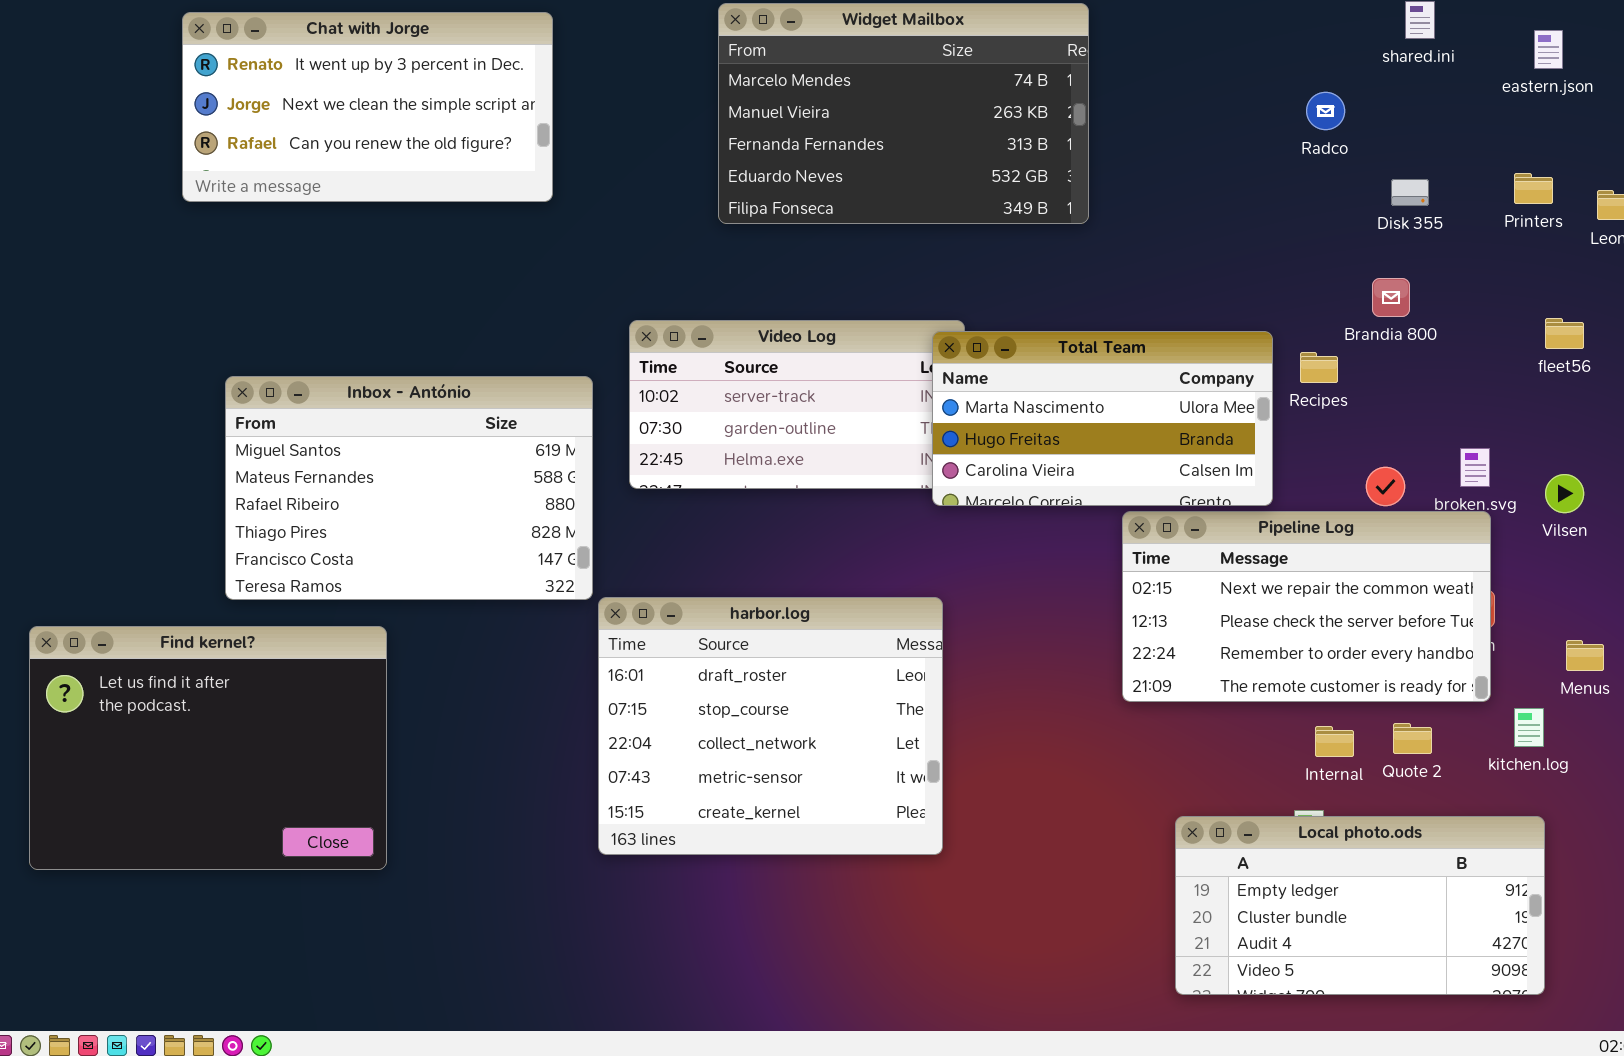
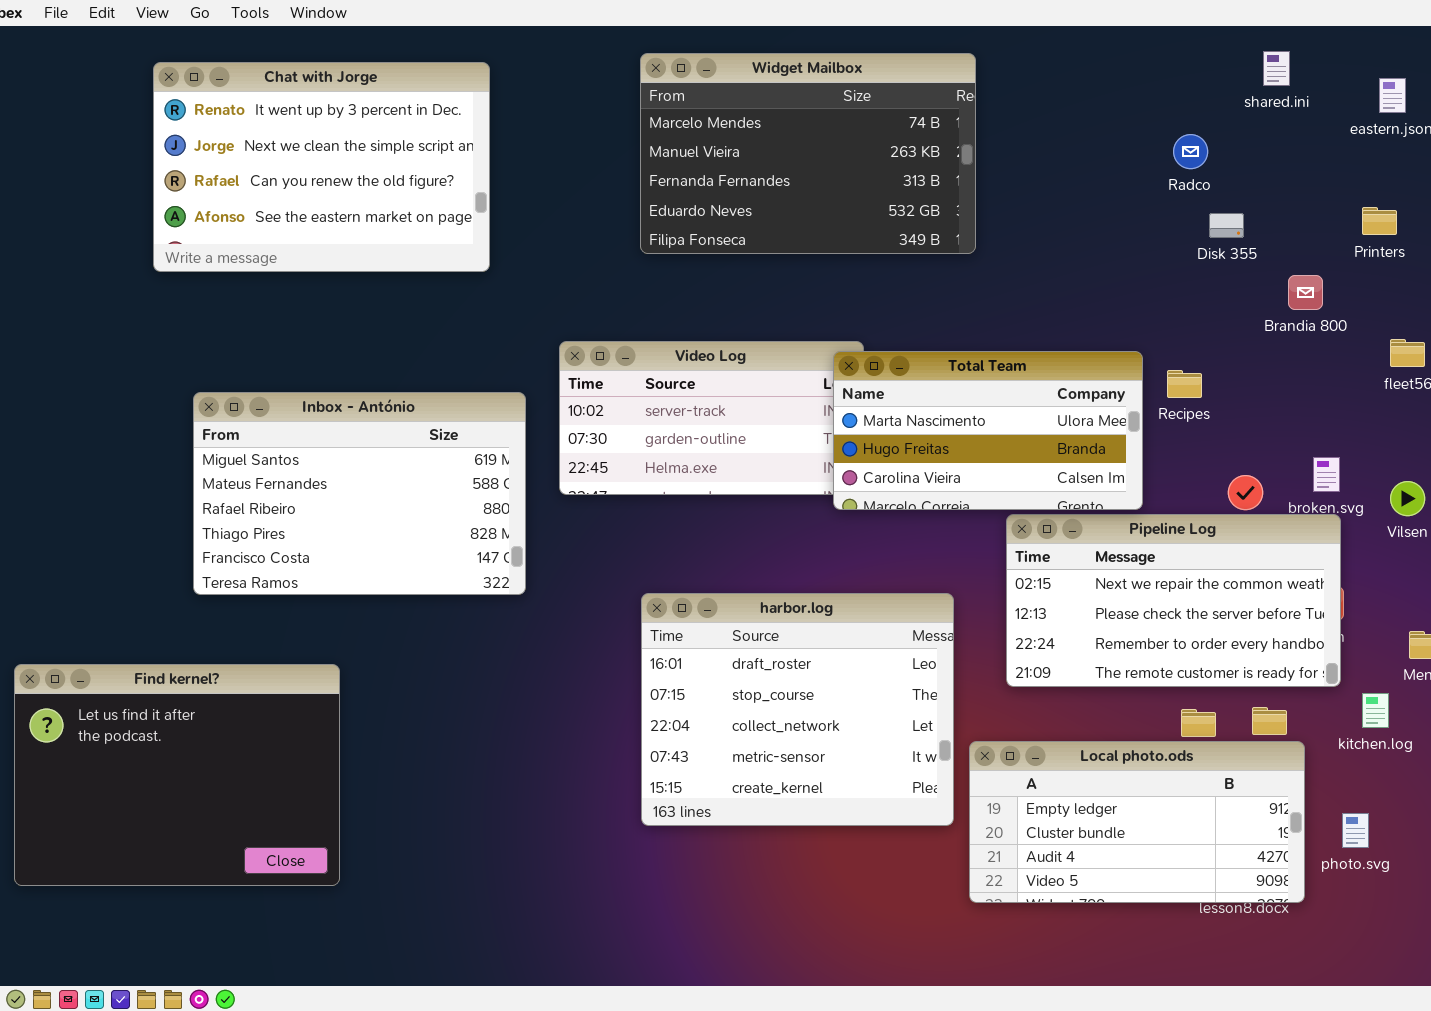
Chat with Jorge: [182,12,553,202] -> [153,62,490,272], resized
Disk 355: [1391,179,1429,206] -> [1209,213,1244,238], moved
Brandia 800: [1372,278,1410,317] -> [1288,275,1323,310], moved
harbor.log: [598,597,943,855] -> [641,593,954,826], moved
Find kernel?: [29,626,387,870] -> [14,664,340,886], moved
Local photo.ods: [1175,816,1545,995] -> [969,741,1305,903], moved

